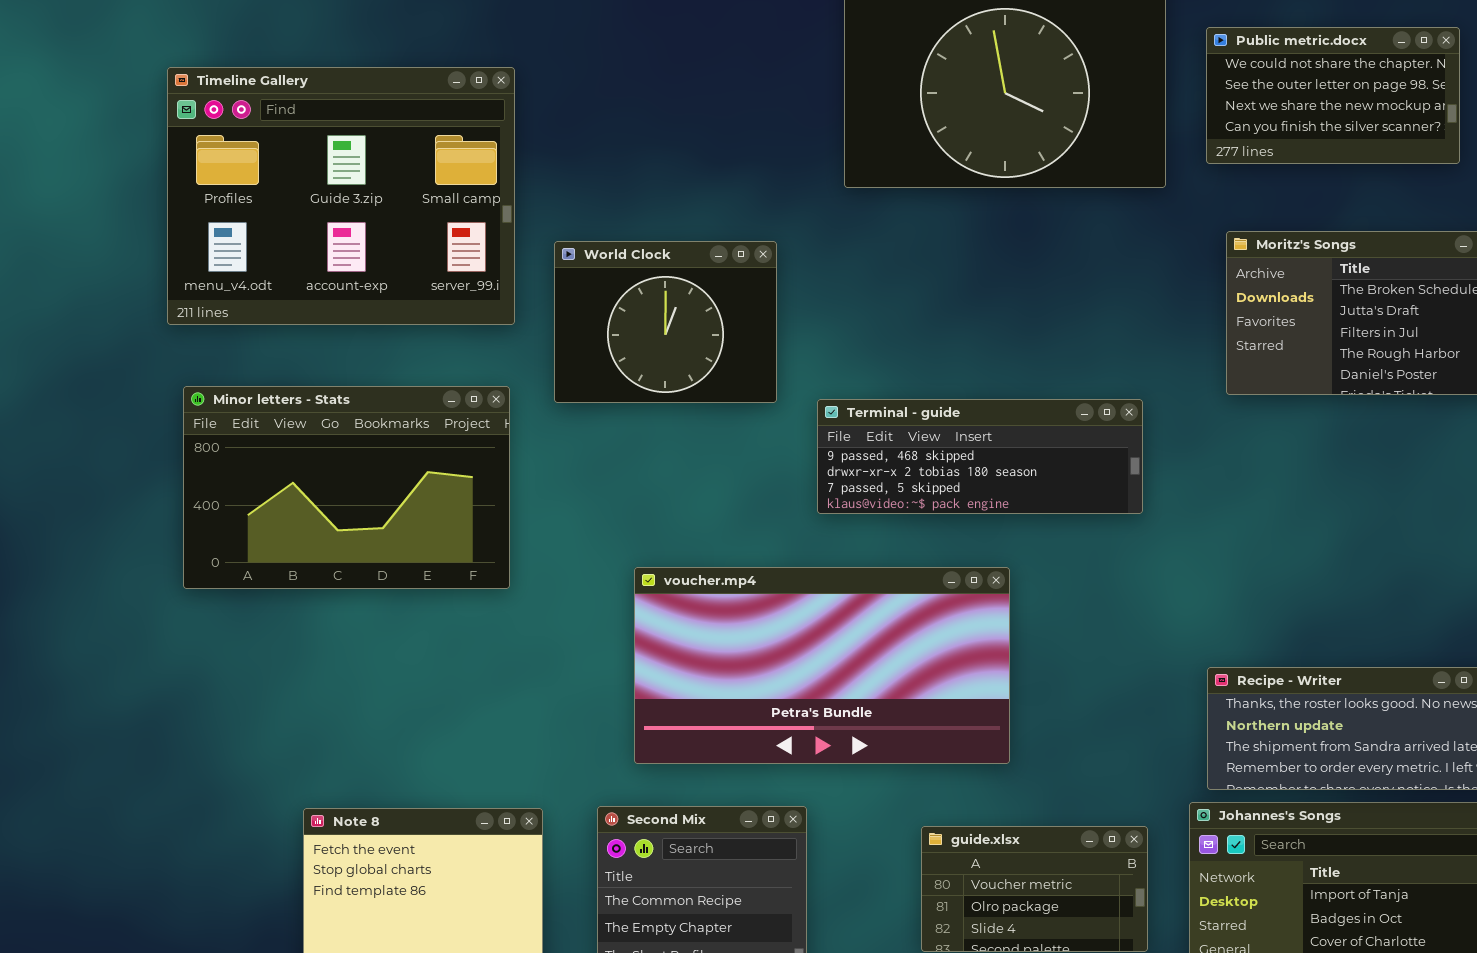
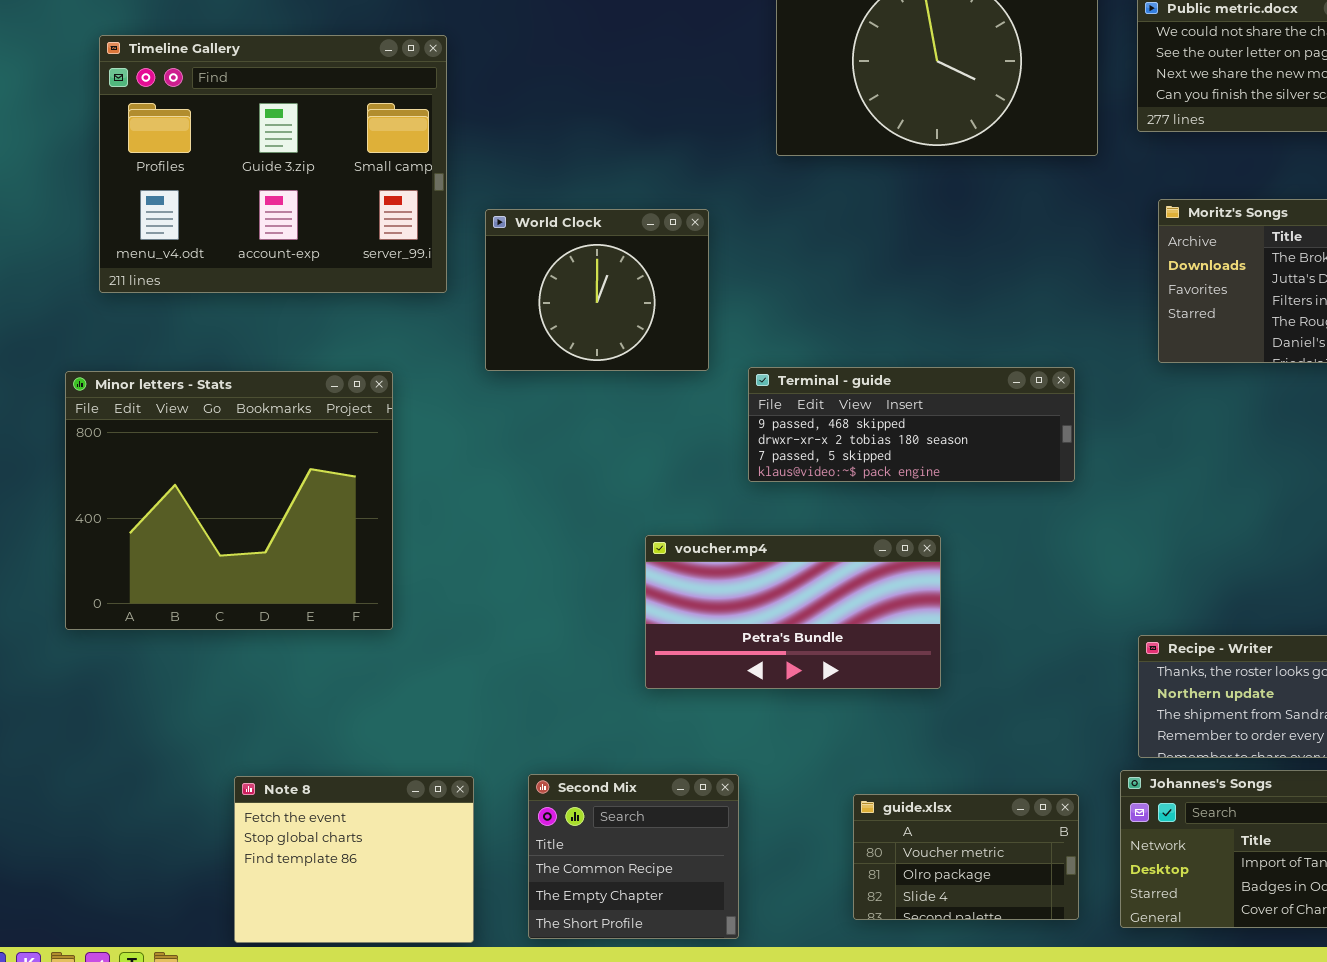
Minor letters - Stats: [183,386,510,589] -> [65,371,393,630], moved, resized
voucher.mp4: [634,567,1010,764] -> [645,535,941,689], resized

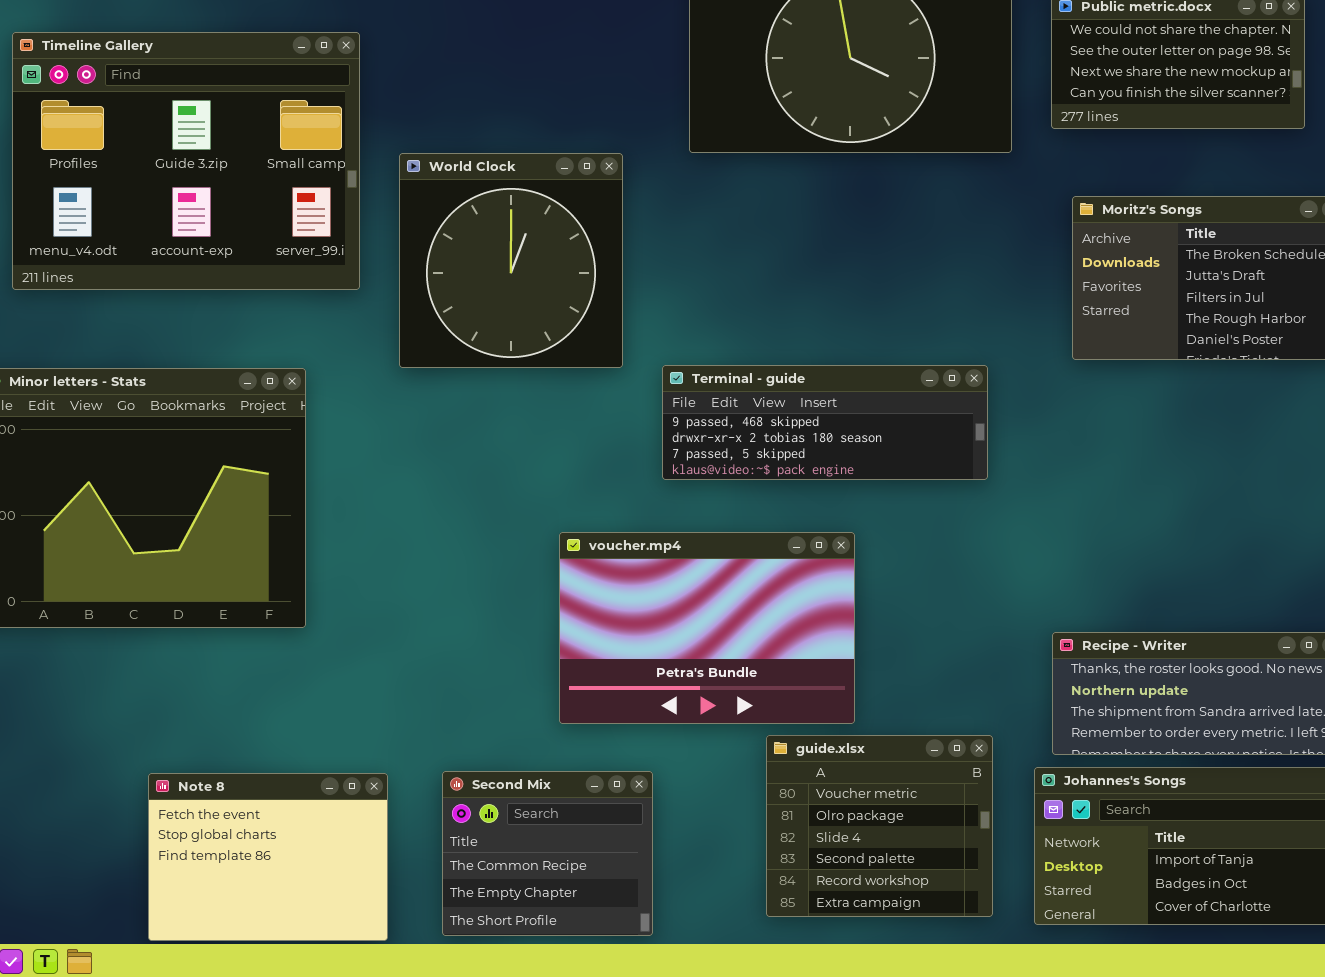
World Clock: [485,209,709,371] -> [399,153,623,368], resized
voucher.mp4: [645,535,941,689] -> [559,532,855,724], resized
guide.xlsx: [853,794,1079,920] -> [766,735,993,917], resized

